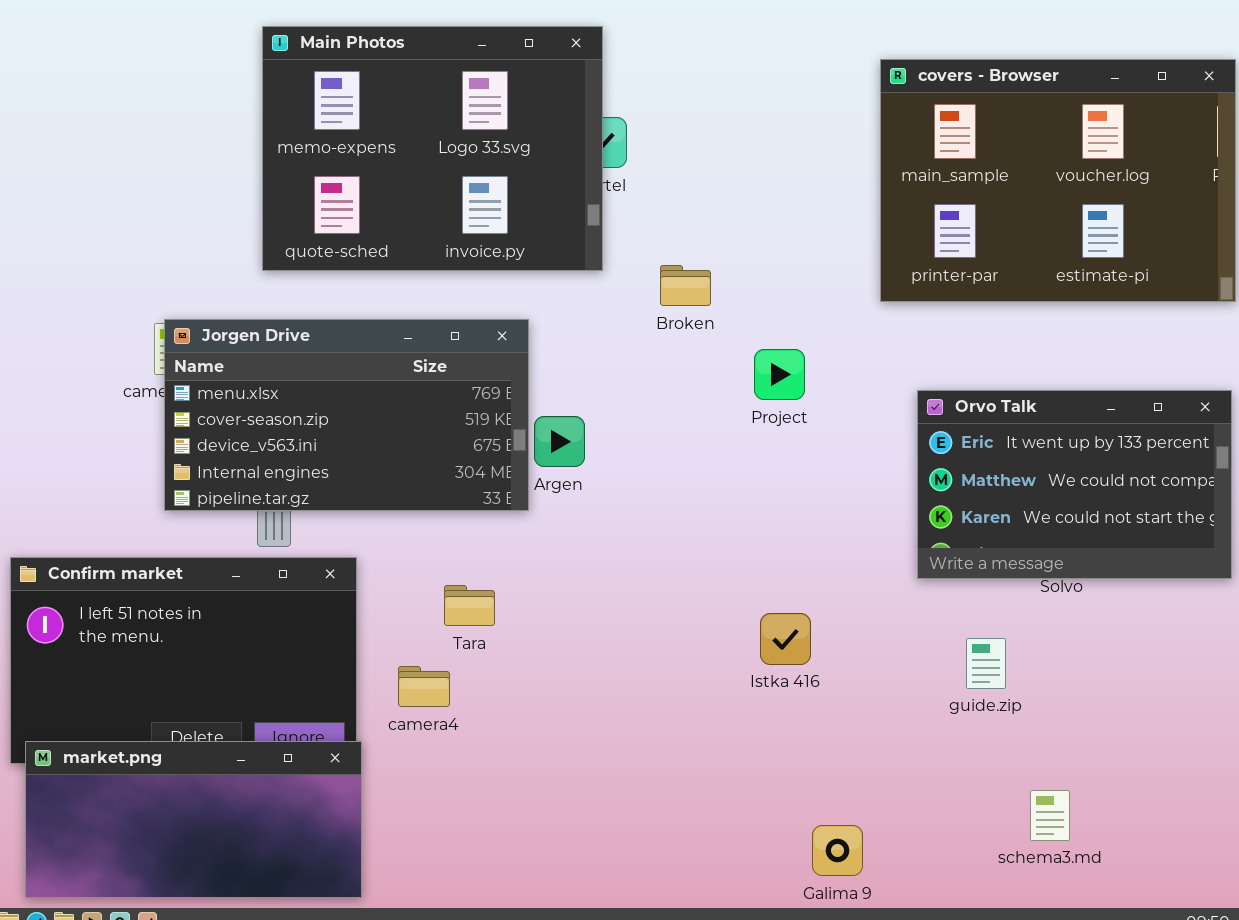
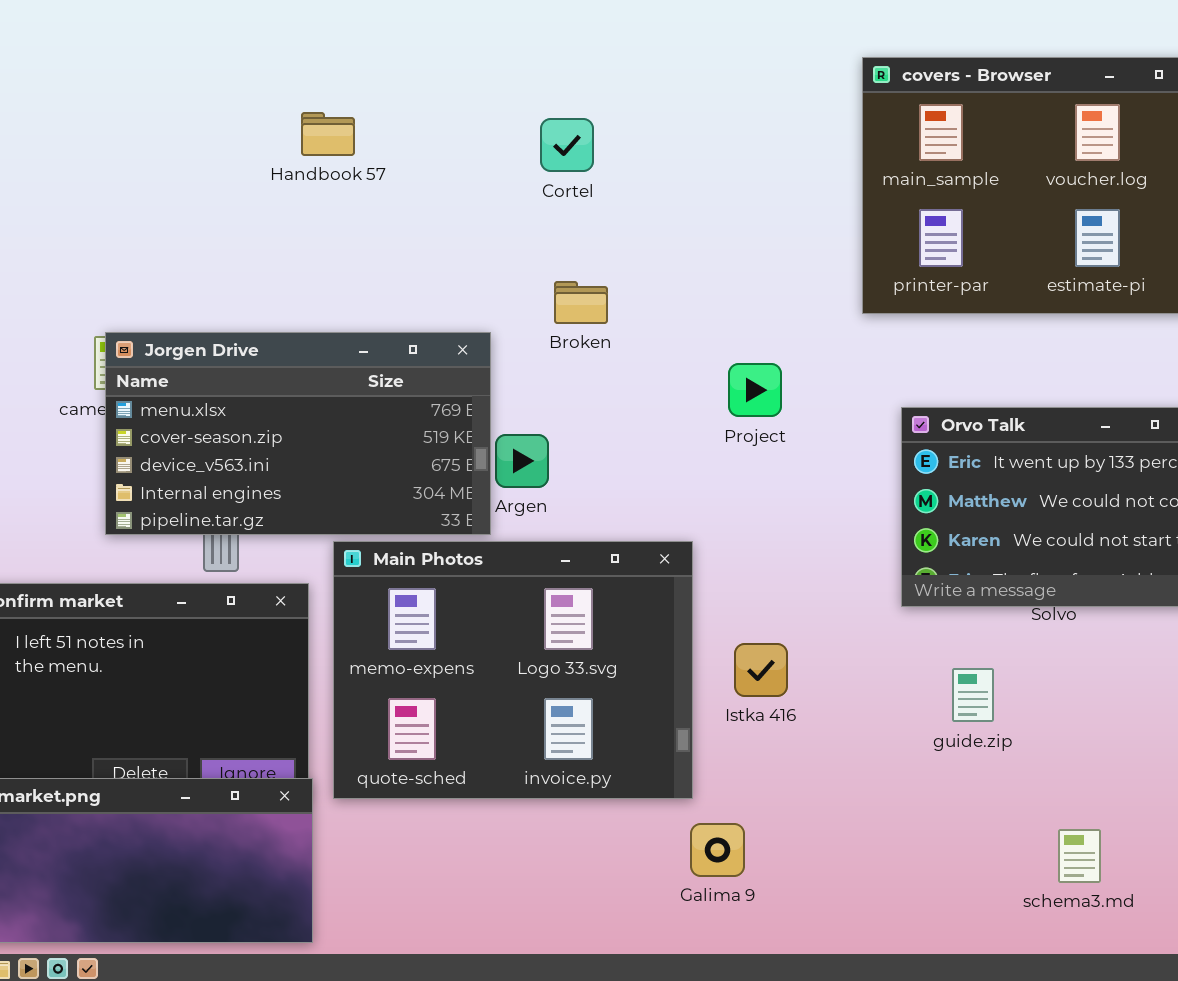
Main Photos: [262,26,603,271] -> [333,541,693,799], moved
Broken: [660,265,711,306] -> [554,281,608,324], moved
schema3.md: [1030,790,1070,841] -> [1058,829,1101,883], moved
Galima 9: [812,825,863,876] -> [690,823,745,877], moved

